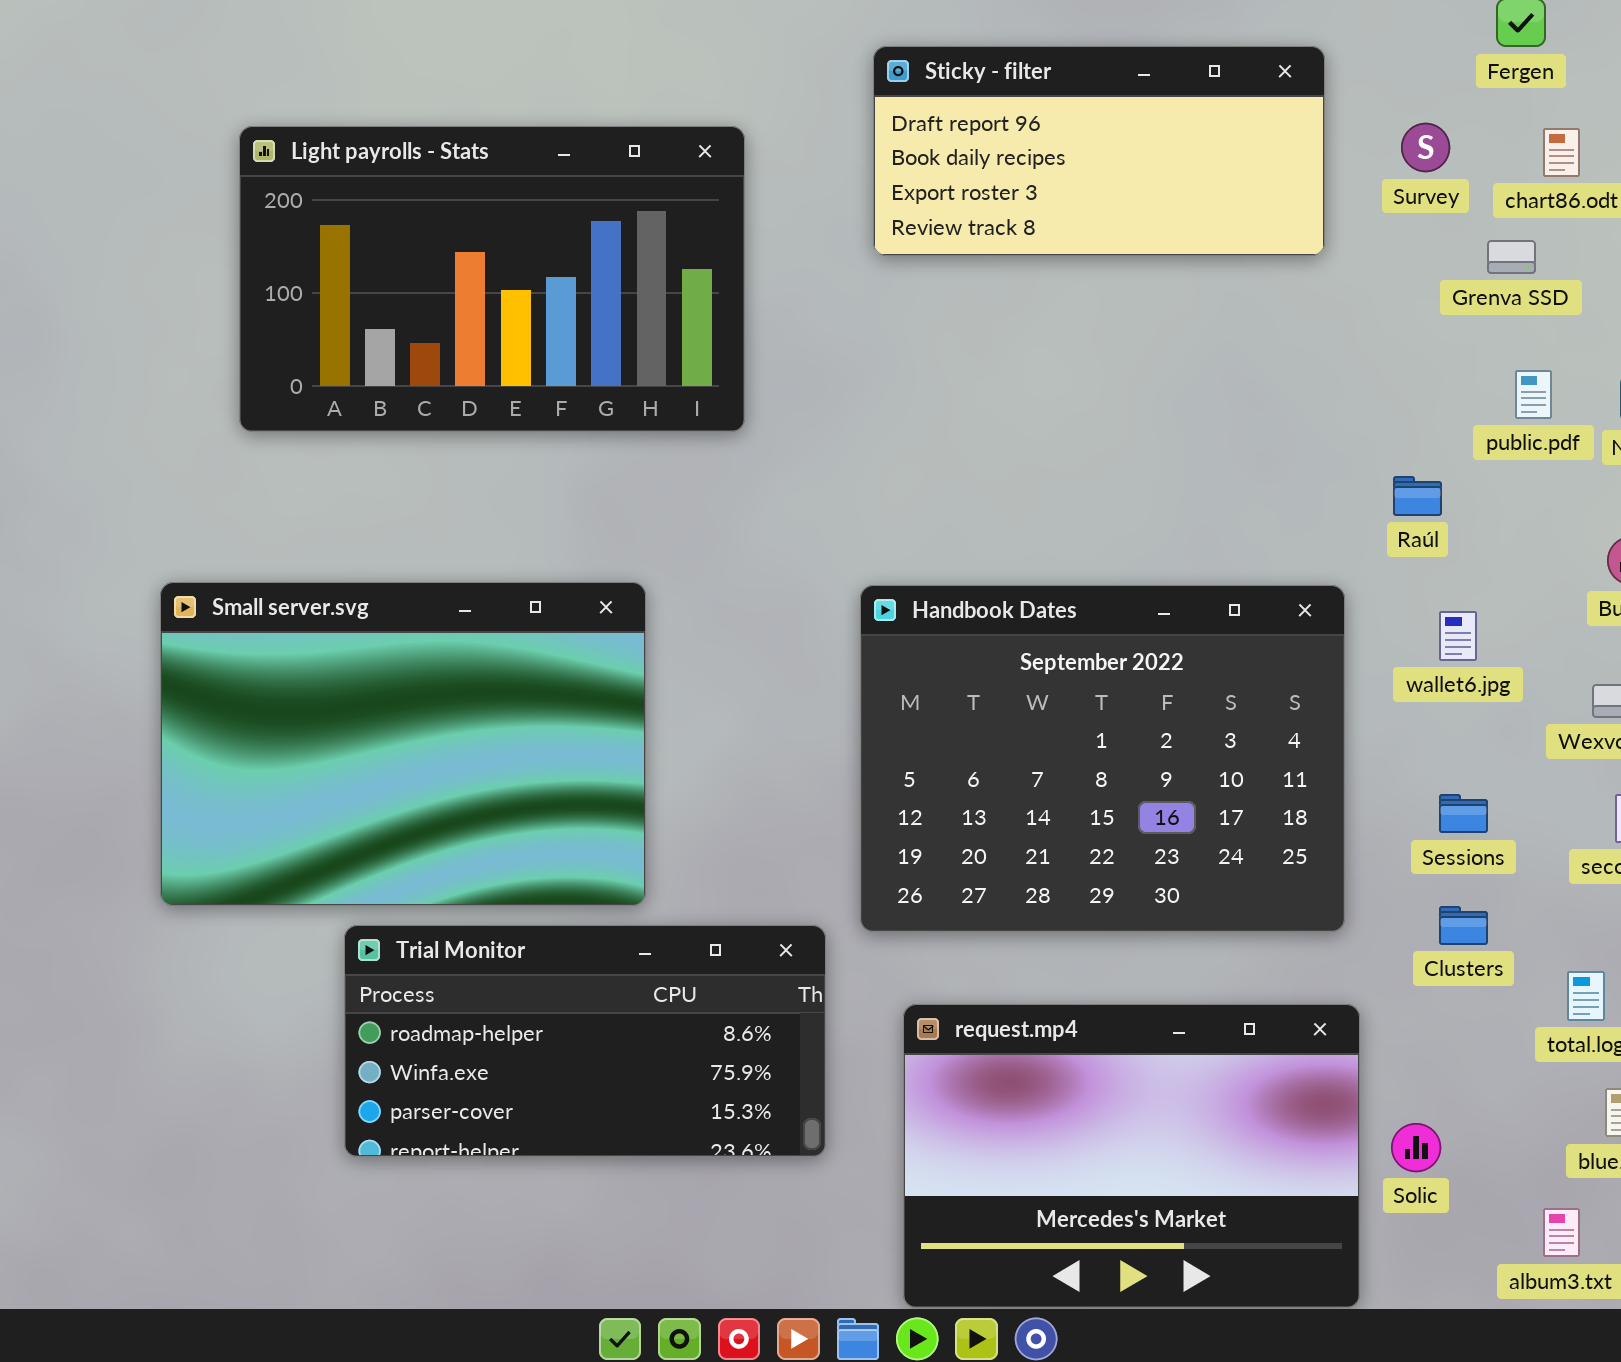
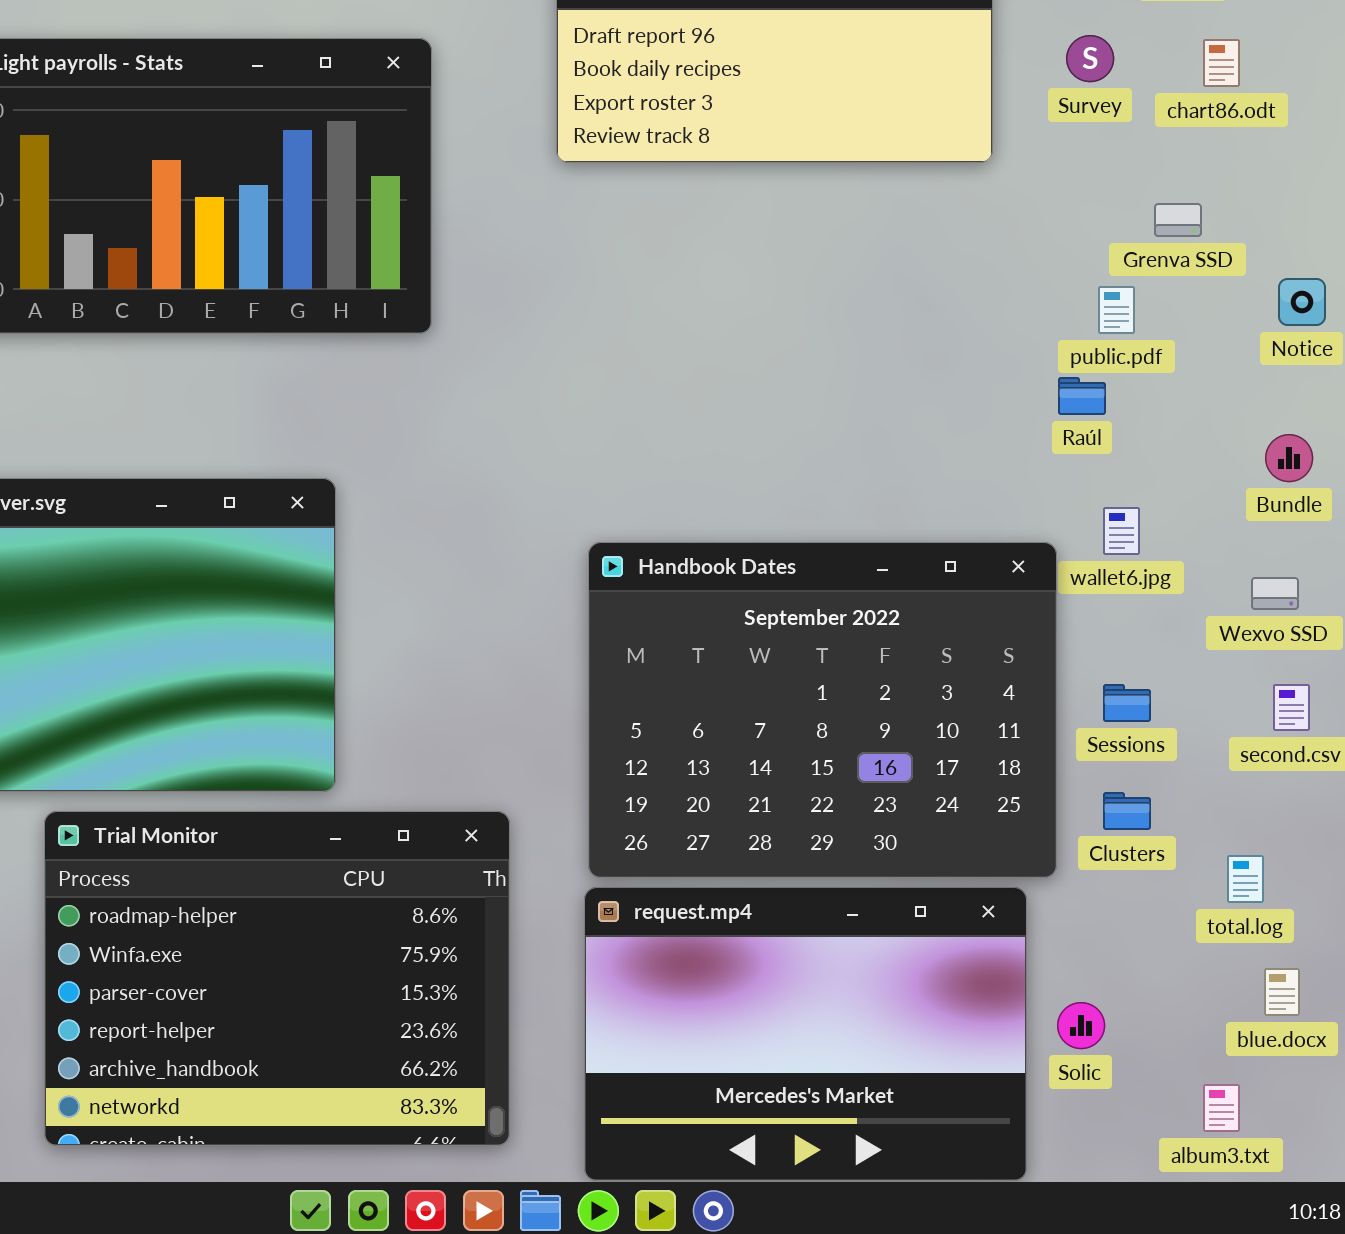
Grenva SSD: [1487,240,1536,274] -> [1154,203,1202,237], moved
public.pdf: [1515,370,1552,419] -> [1098,286,1135,334], moved
Handbook Dates: [860,585,1345,932] -> [588,542,1057,878], moved
Trial Monitor: [344,925,826,1157] -> [44,811,510,1146], resized

